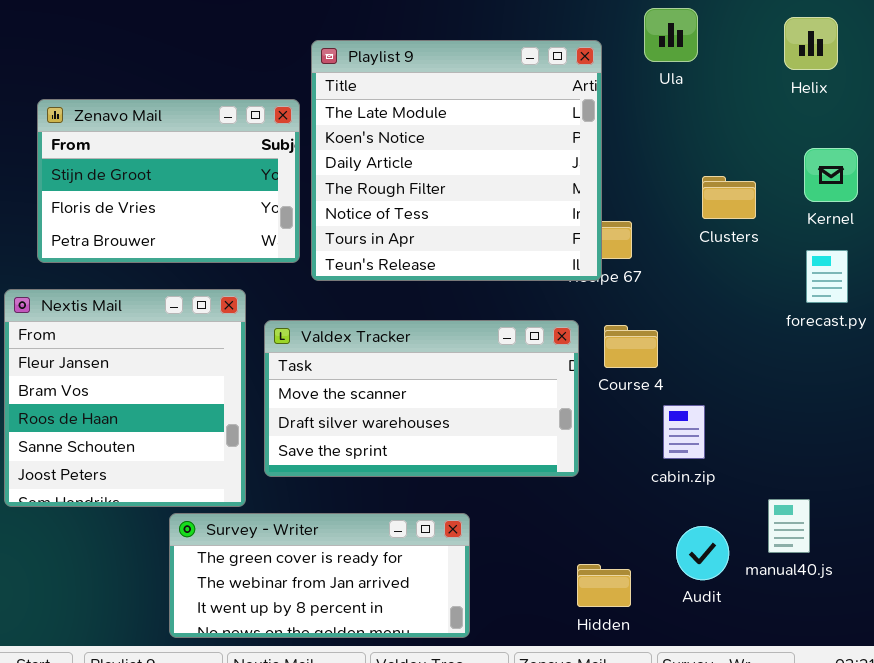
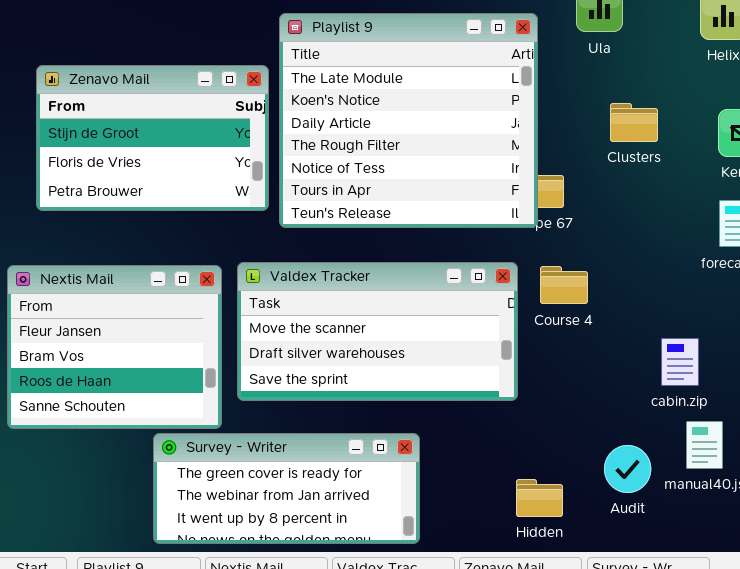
Clusters: [702,176,756,219] -> [610,103,658,142], moved
Nextis Mail: [4,289,246,507] -> [7,265,222,429], resized
cabin.zip: [663,405,705,459] -> [661,338,699,386], moved

